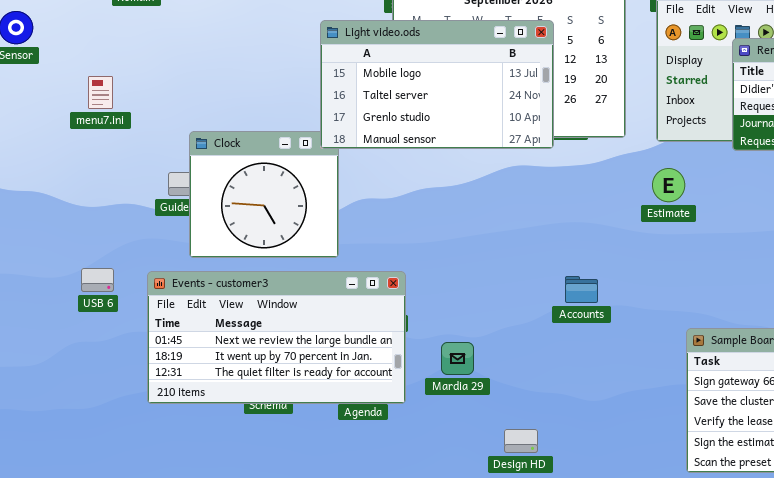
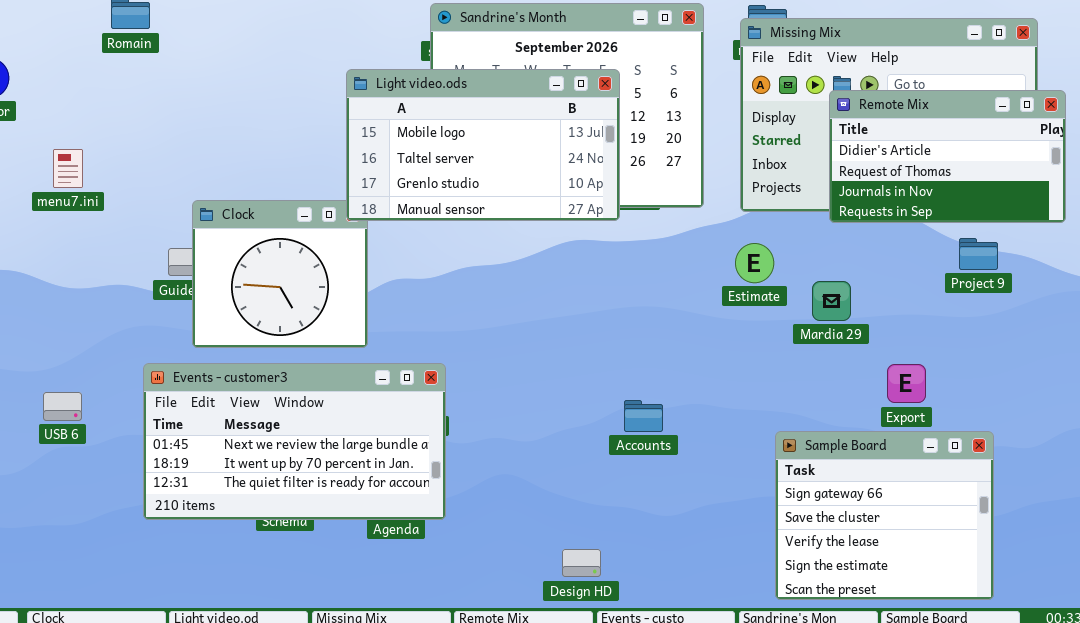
menu7.ini: [88,76,113,109] -> [53,149,83,188], moved
USB 6: [81,268,114,292] -> [43,392,82,421], moved
Accounts: [565,276,598,303] -> [624,400,663,432], moved
Mardia 29: [441,342,474,375] -> [812,281,851,321], moved

